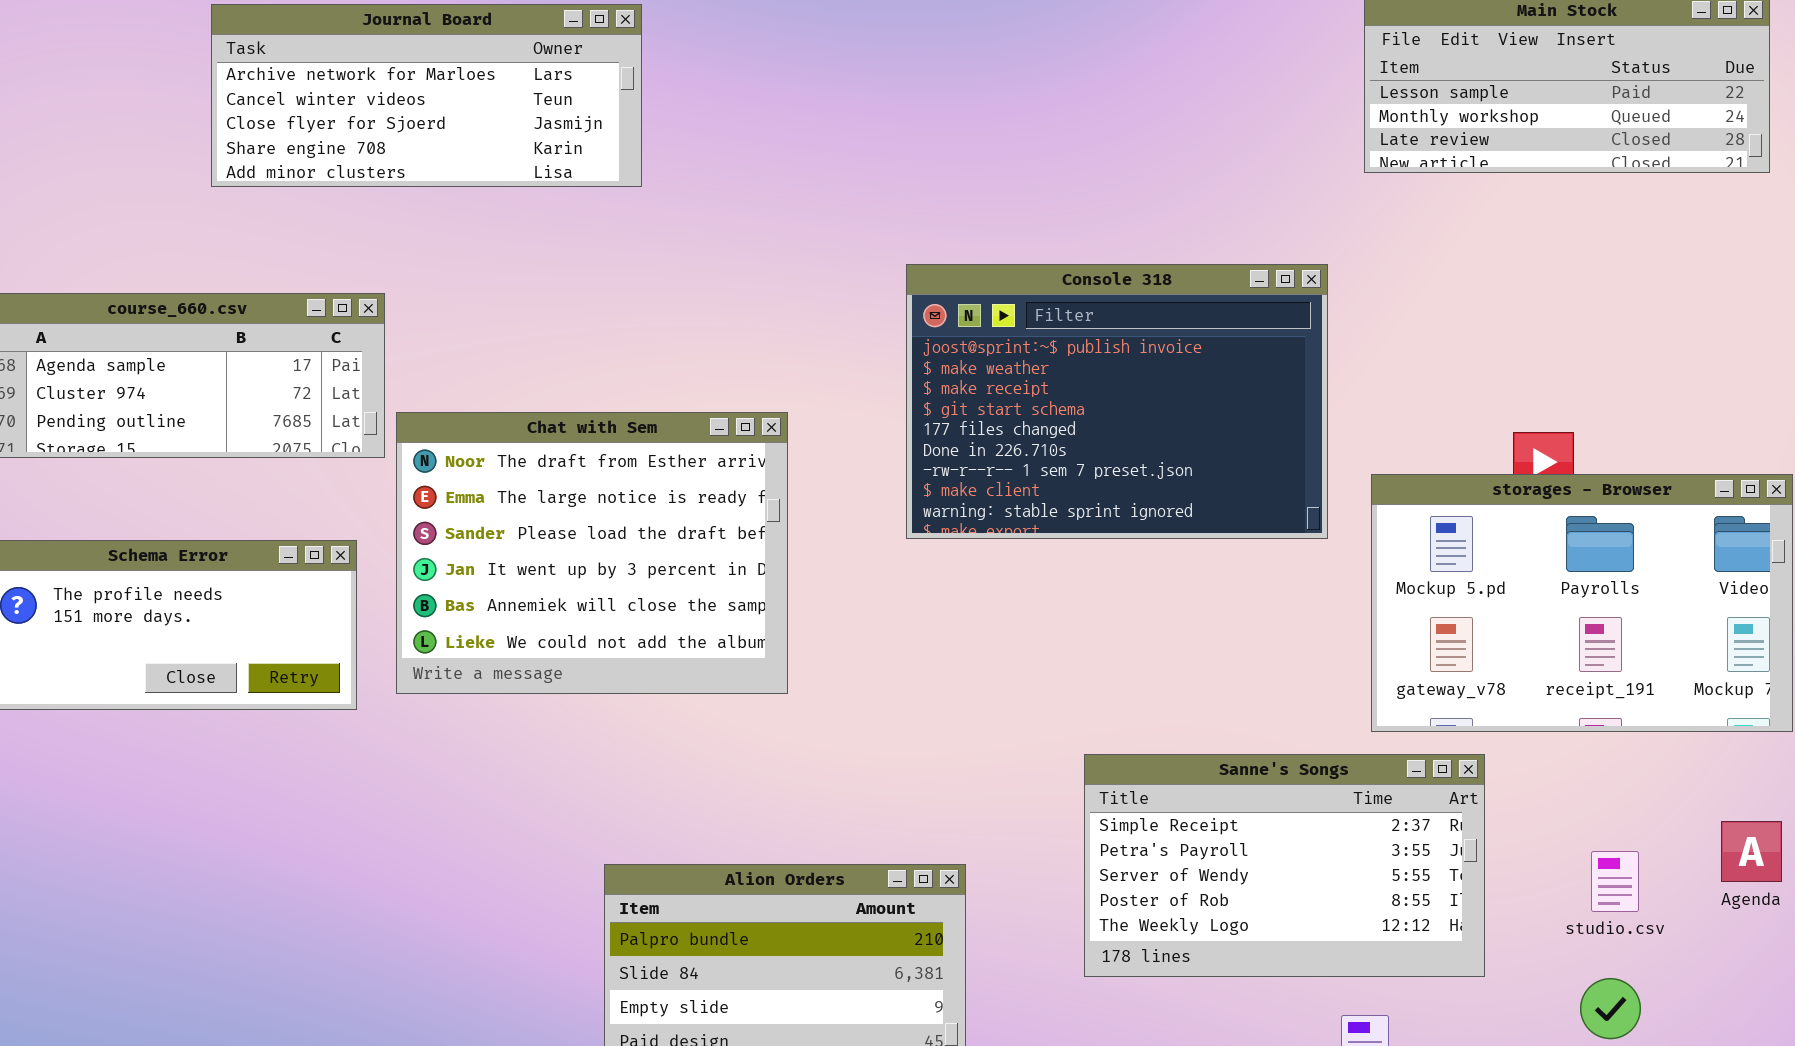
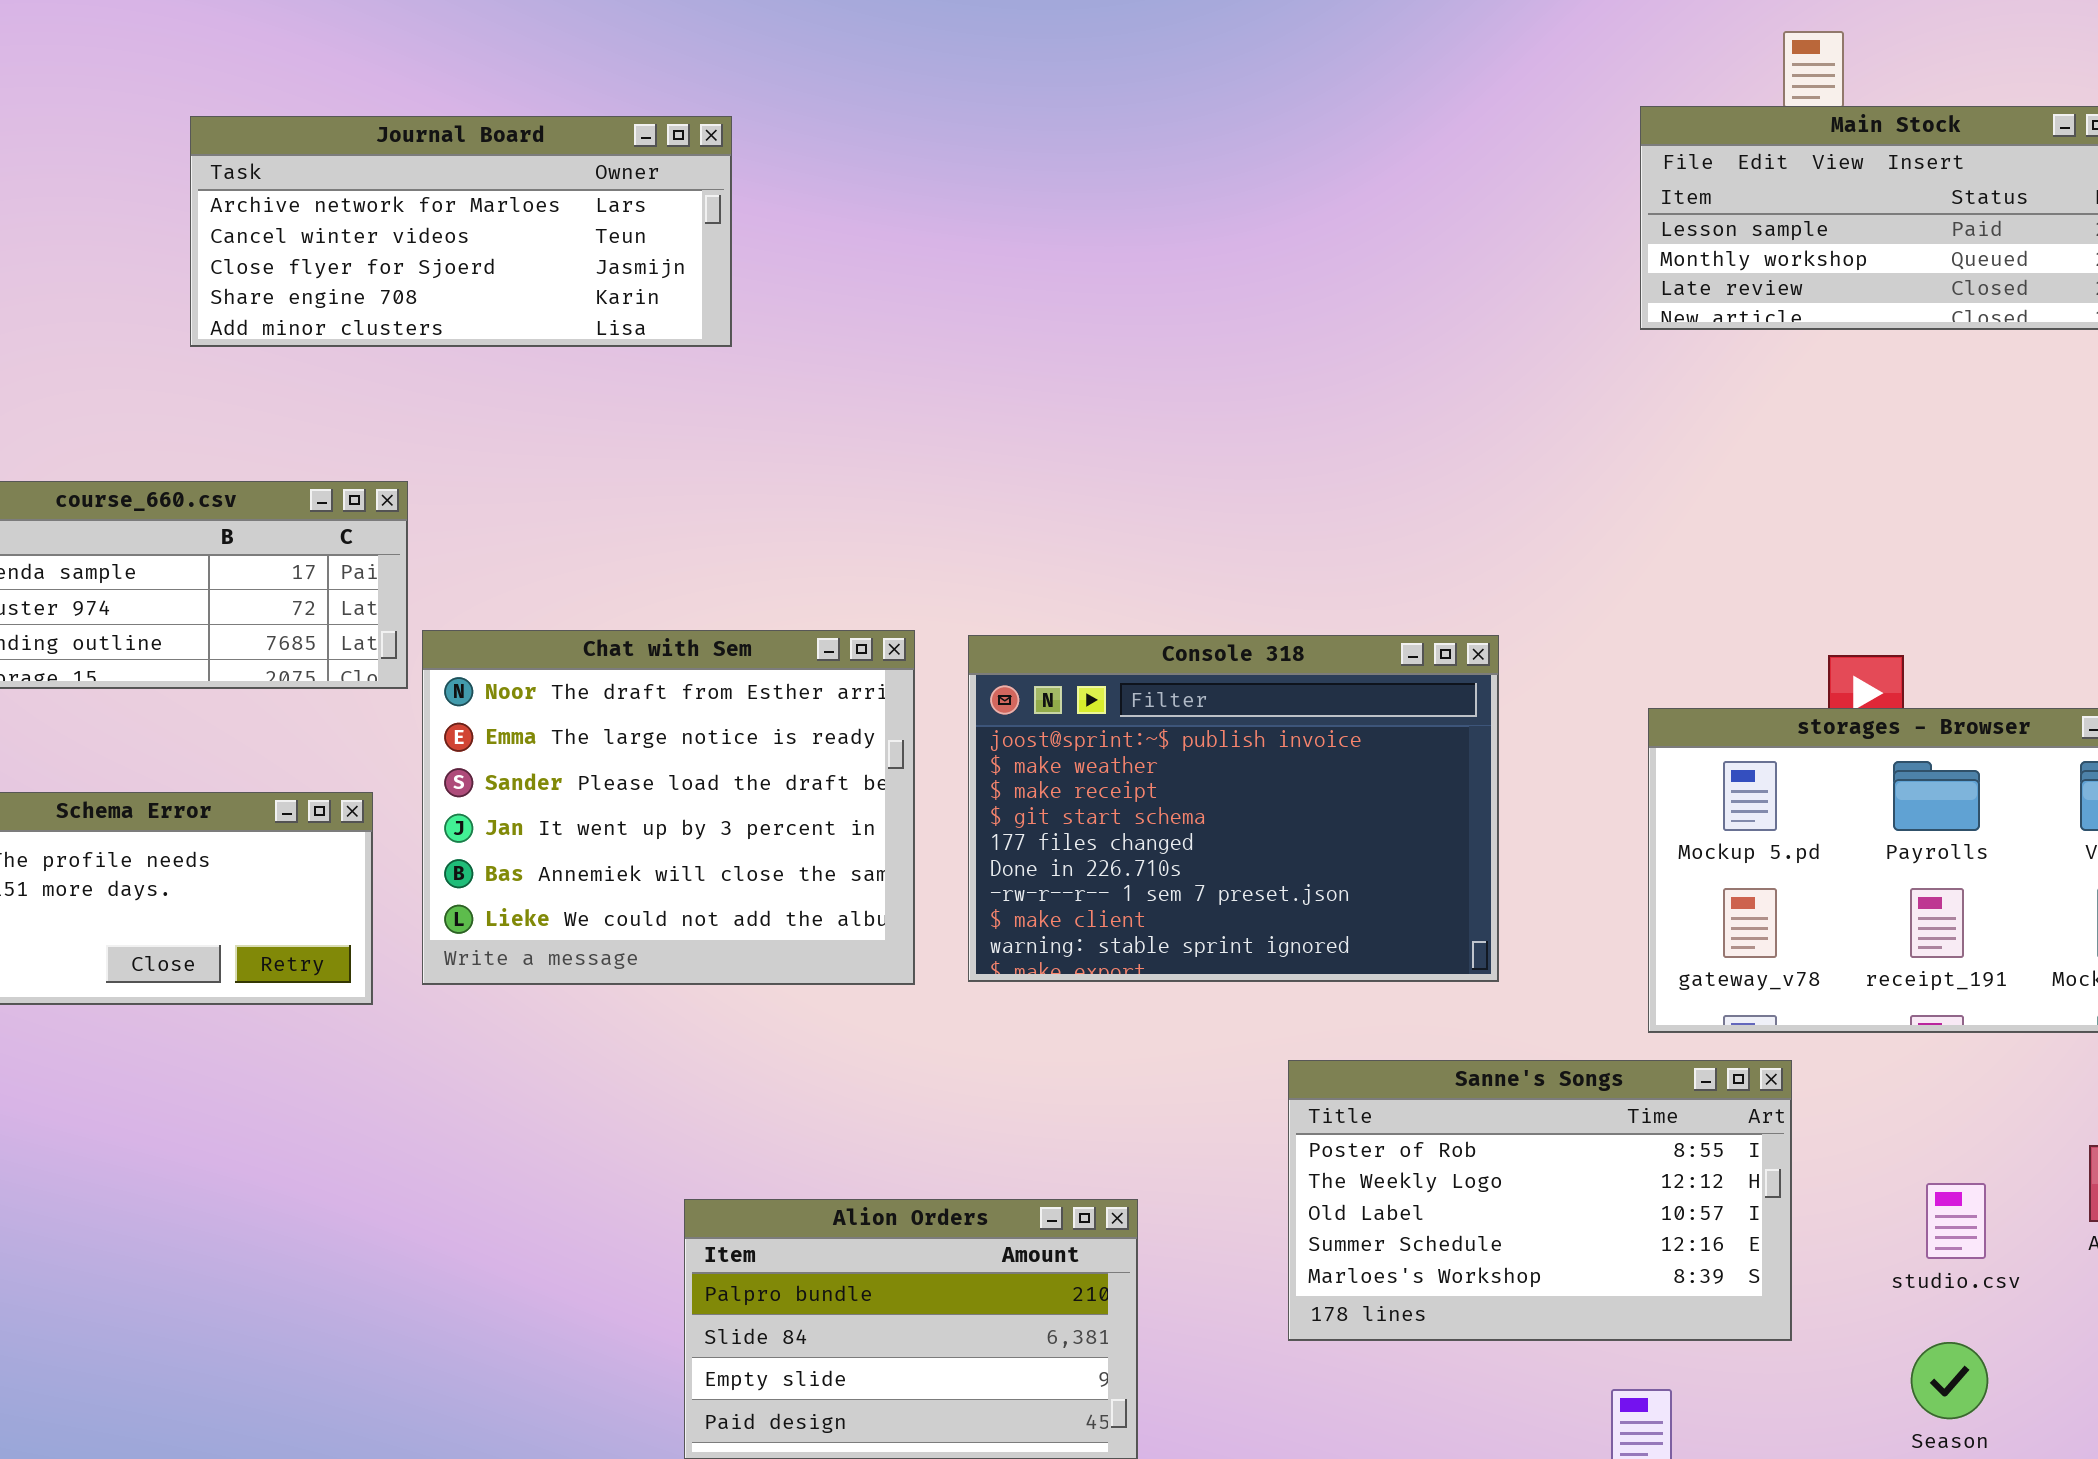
Console 318: [906,264,1328,539] -> [968,635,1499,982], moved
Sanne's Songs: [1084,754,1485,977] -> [1288,1060,1792,1341], scrolled down 3 rows

